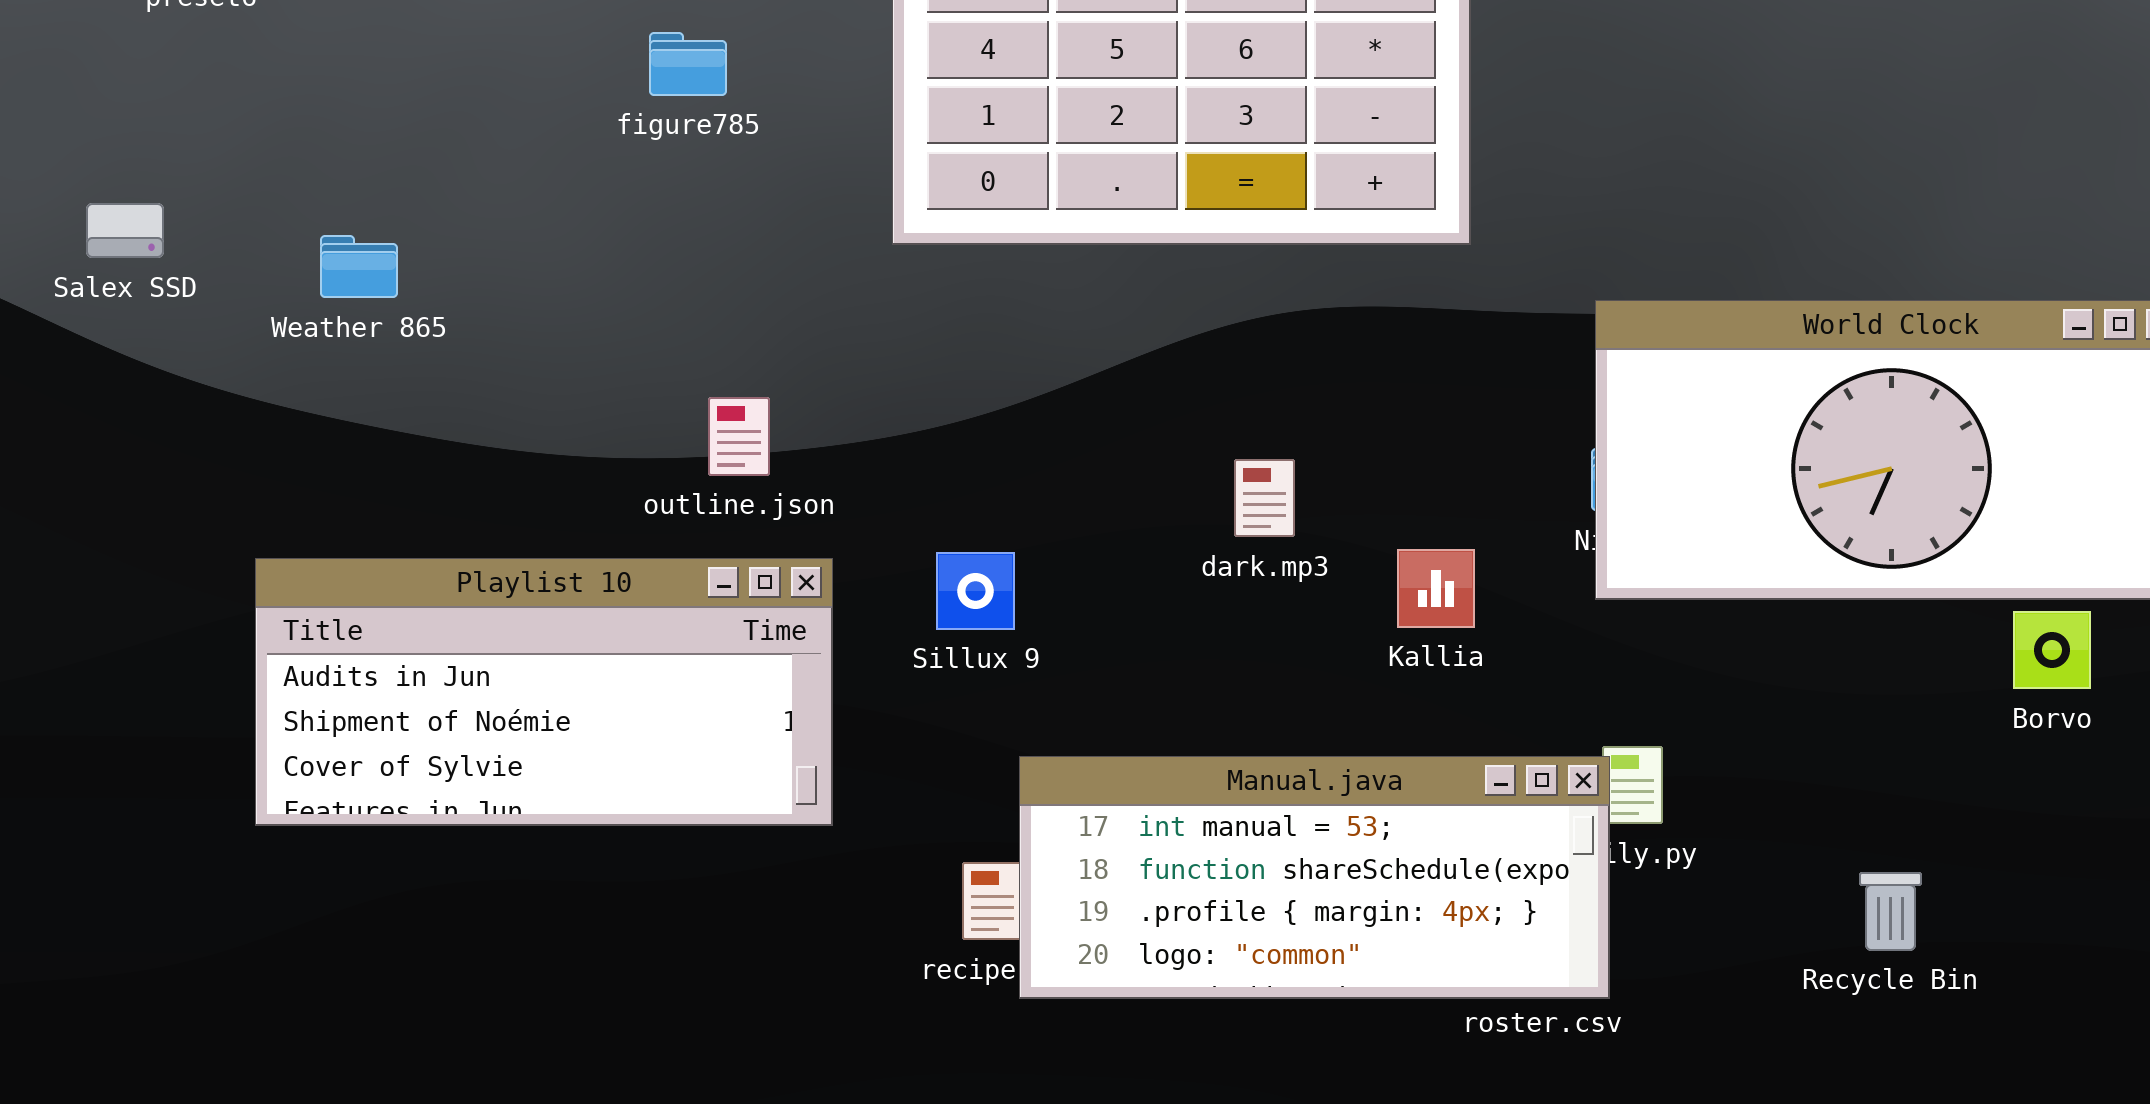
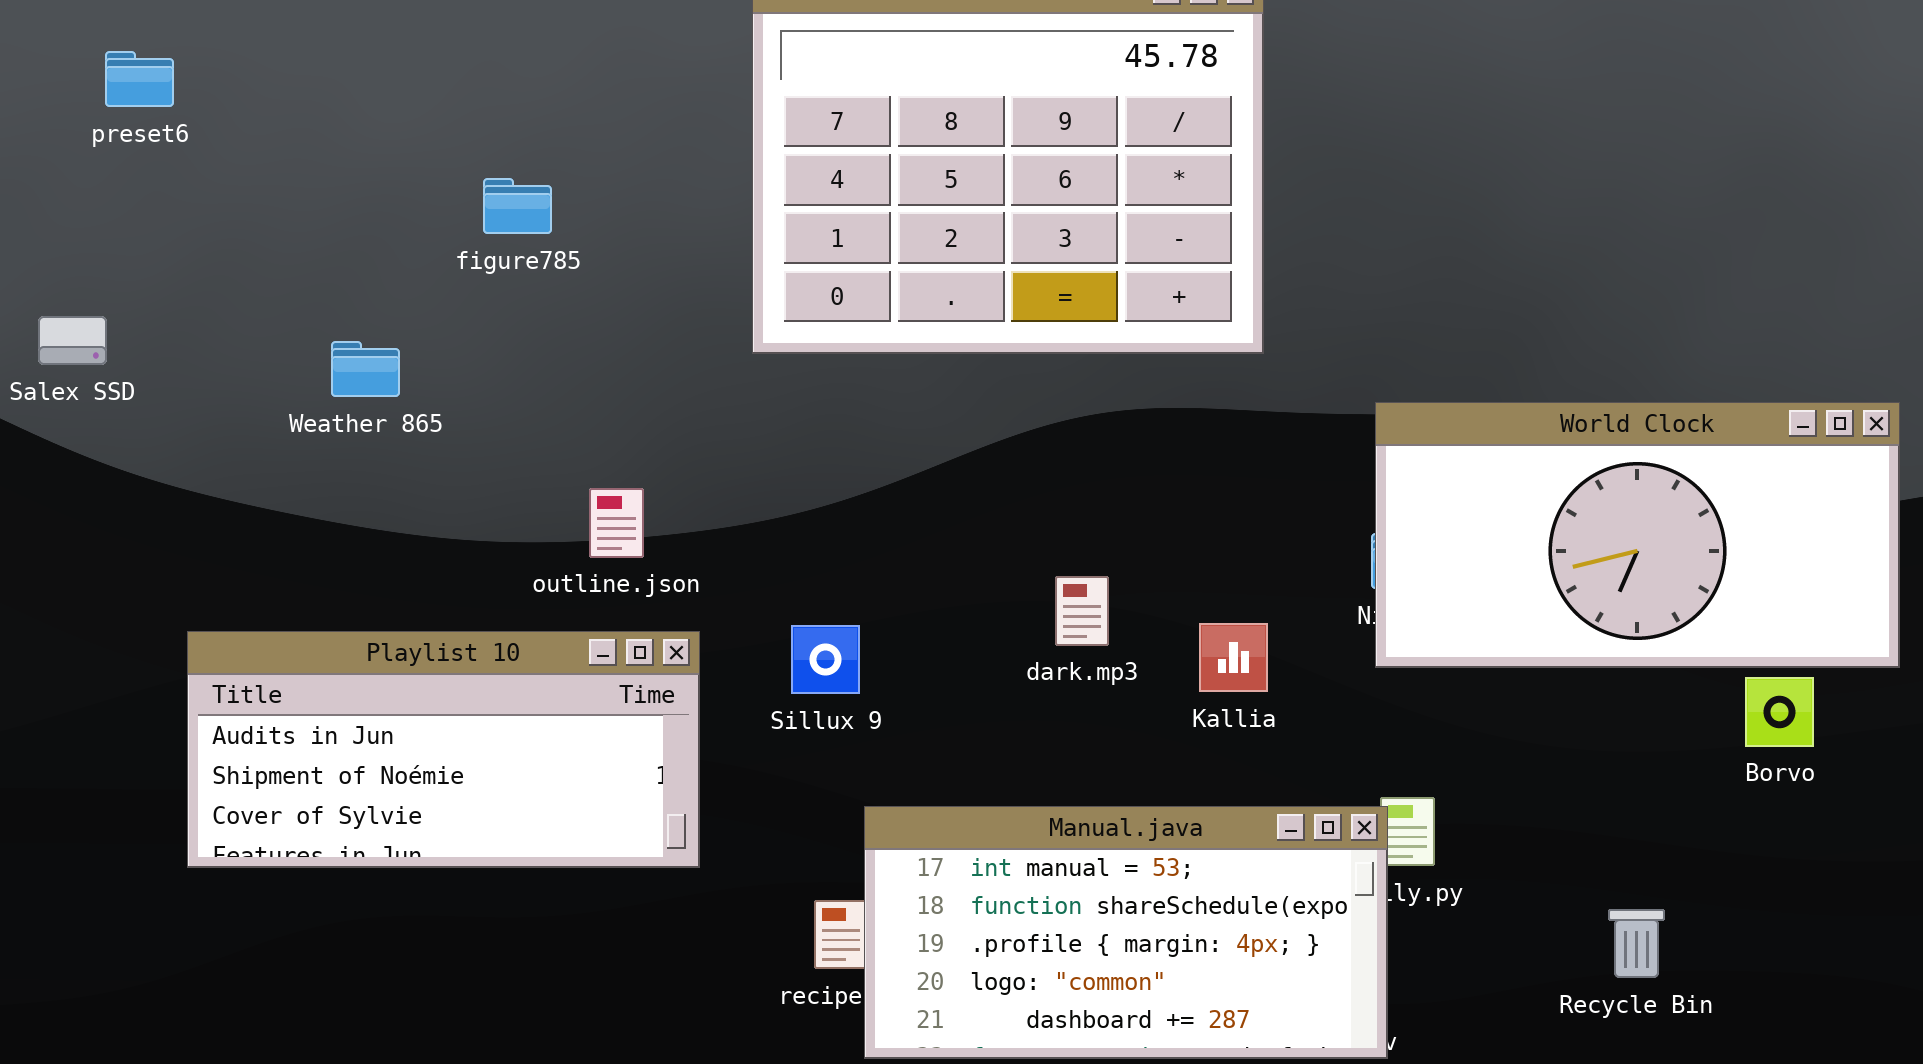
figure785: [649,32,727,96] -> [483,178,552,234], moved
Weather 865: [320,235,398,298] -> [331,341,400,397], moved
dark.mp3: [1234,459,1295,537] -> [1055,576,1109,646], moved
Manual.java: [1019,756,1610,999] -> [864,806,1388,1059], resized

